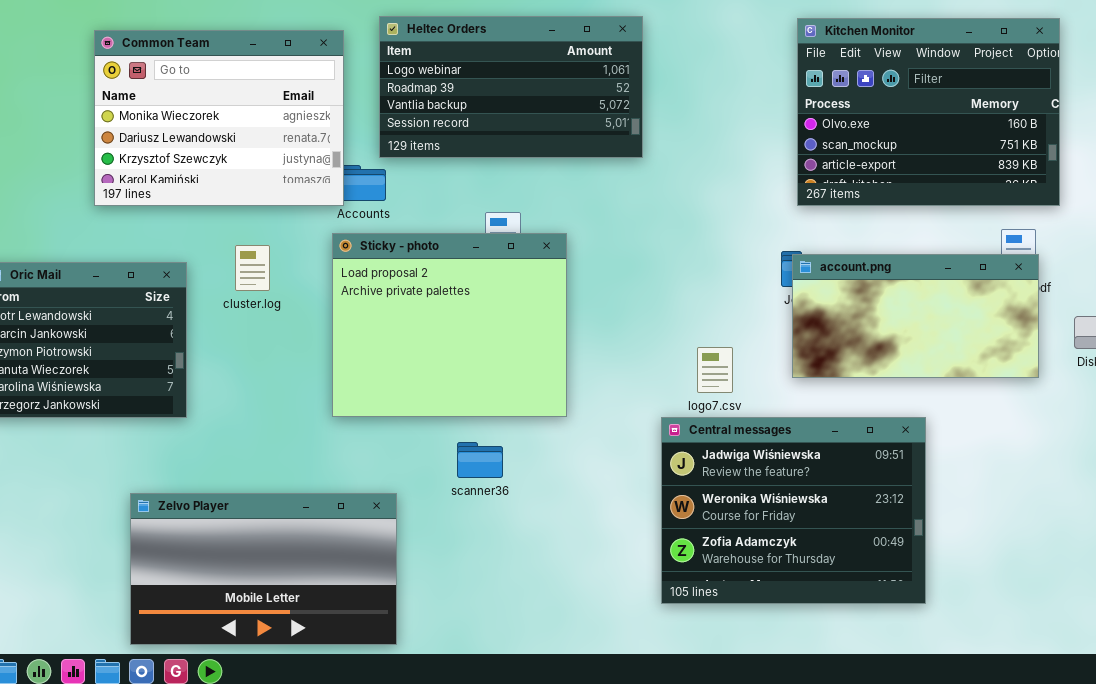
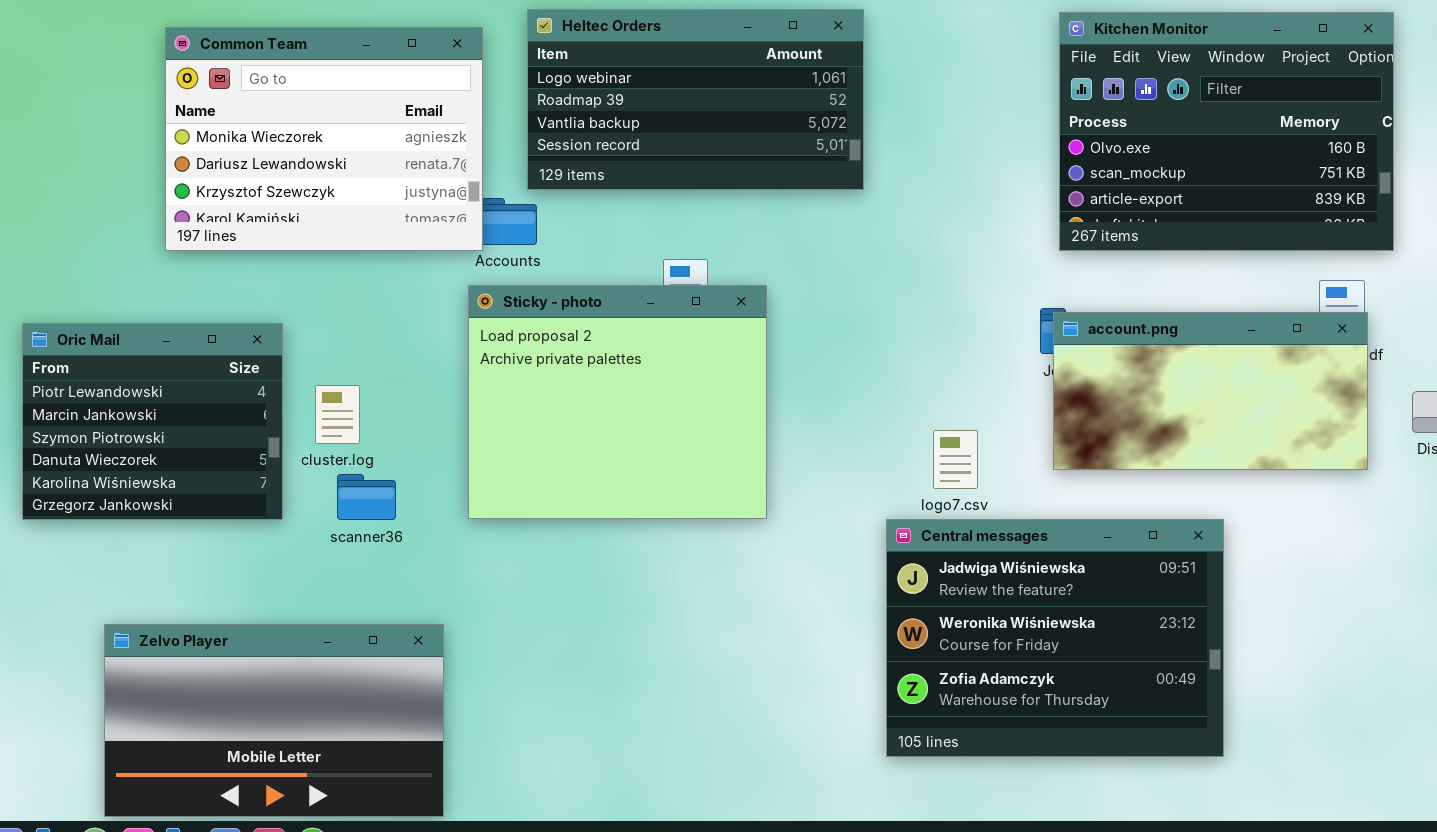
cluster.log: [235,245,270,291] -> [315,385,360,444], moved
scanner36: [457,442,503,478] -> [337,474,396,520], moved
Zelvo Player: [130,493,397,645] -> [104,624,444,817], moved

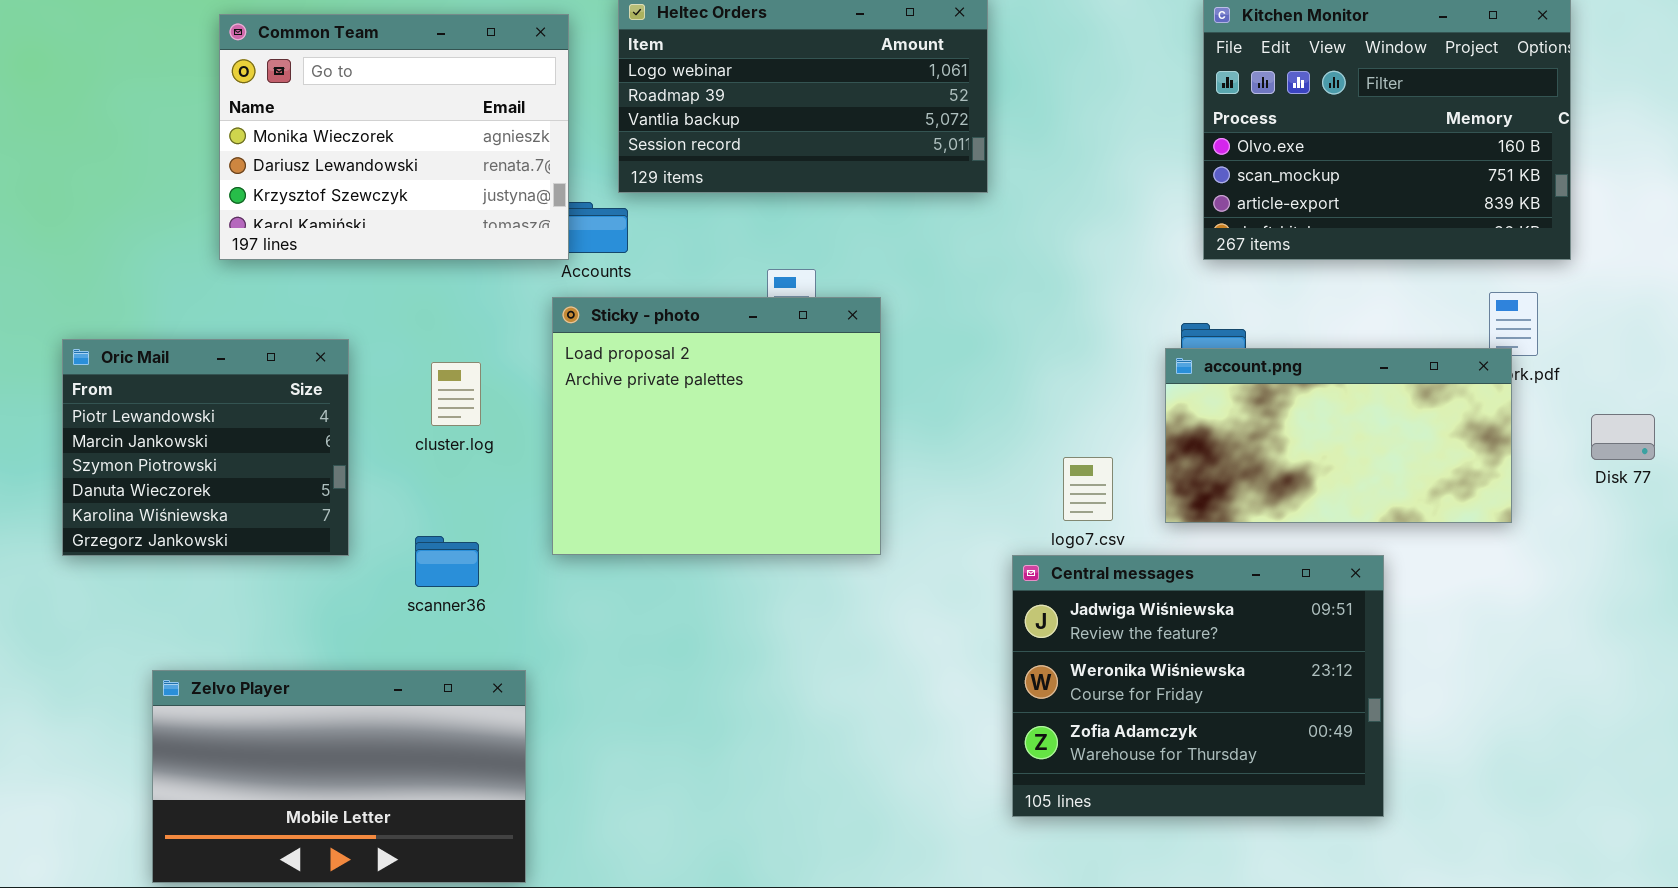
account.png: [1053,312,1368,470] -> [1165,348,1512,523], moved
cluster.log: [315,385,360,444] -> [431,362,481,426], moved
scanner36: [337,474,396,520] -> [415,536,479,587], moved

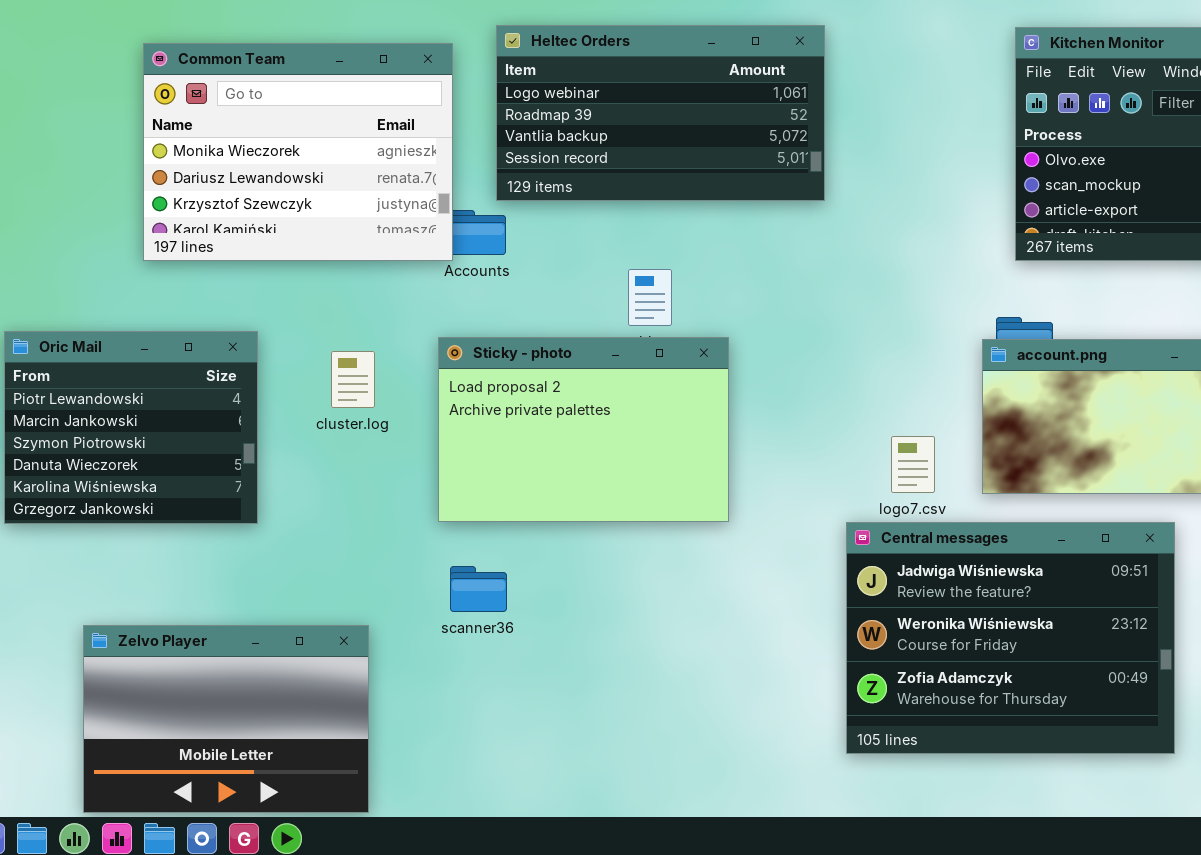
Sticky - photo: [552,297,881,555] -> [438,337,729,522], resized
scanner36: [415,536,479,587] -> [450,566,507,612], moved
Zelvo Player: [152,670,526,883] -> [83,625,369,813], resized

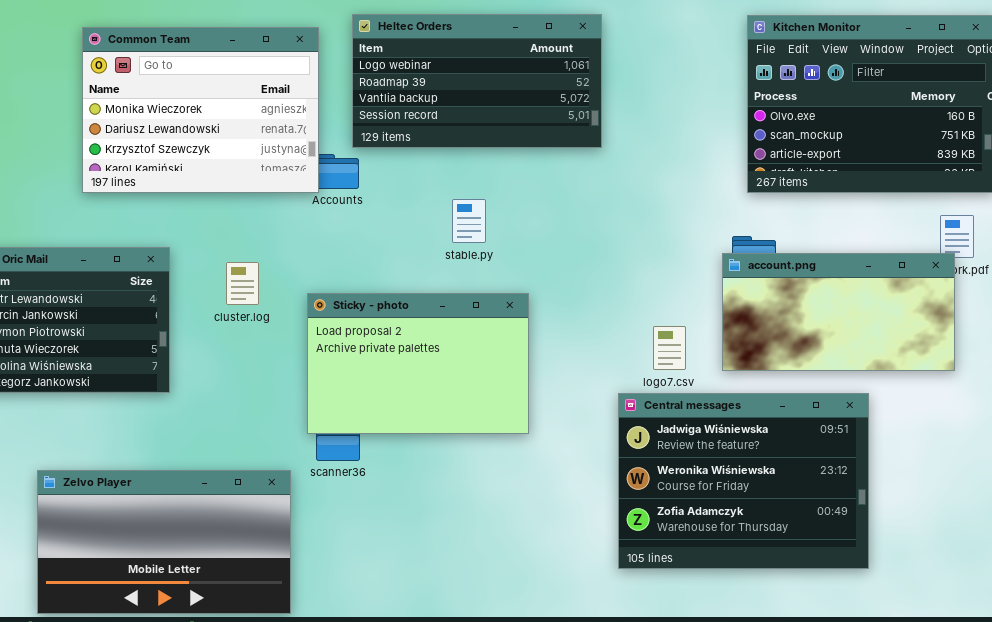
Sticky - photo: [438,337,729,522] -> [307,293,529,434], moved
Zelvo Player: [83,625,369,813] -> [37,470,291,614], resized

